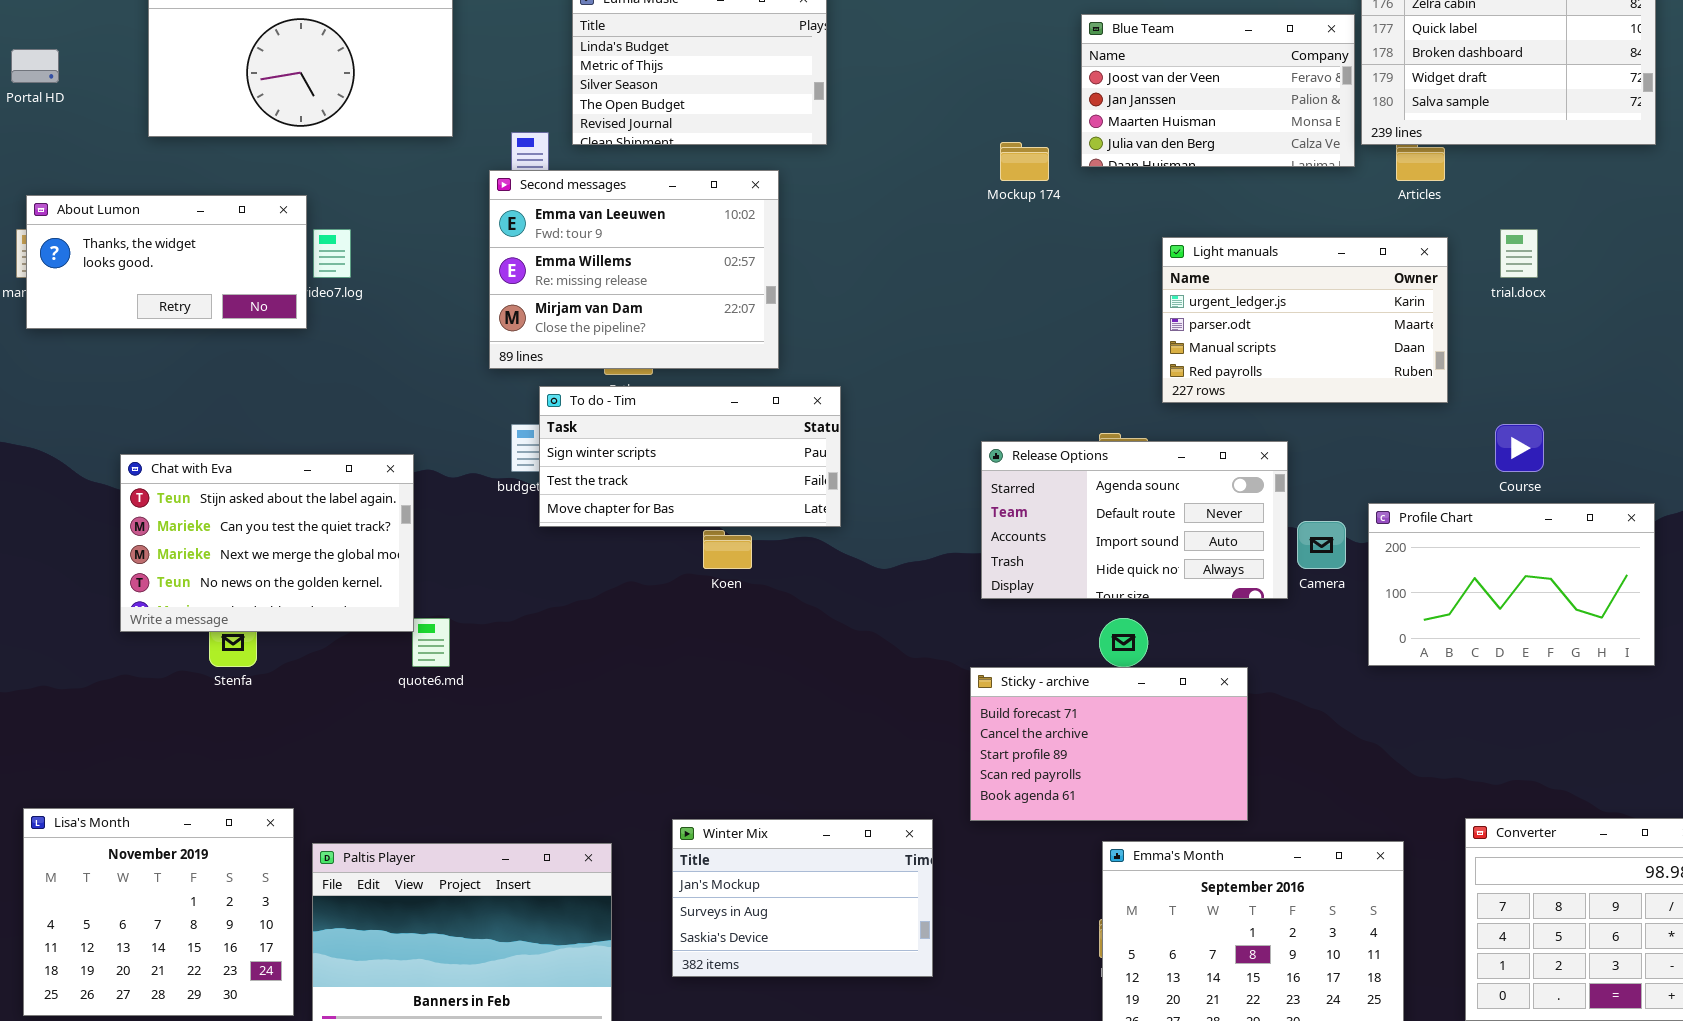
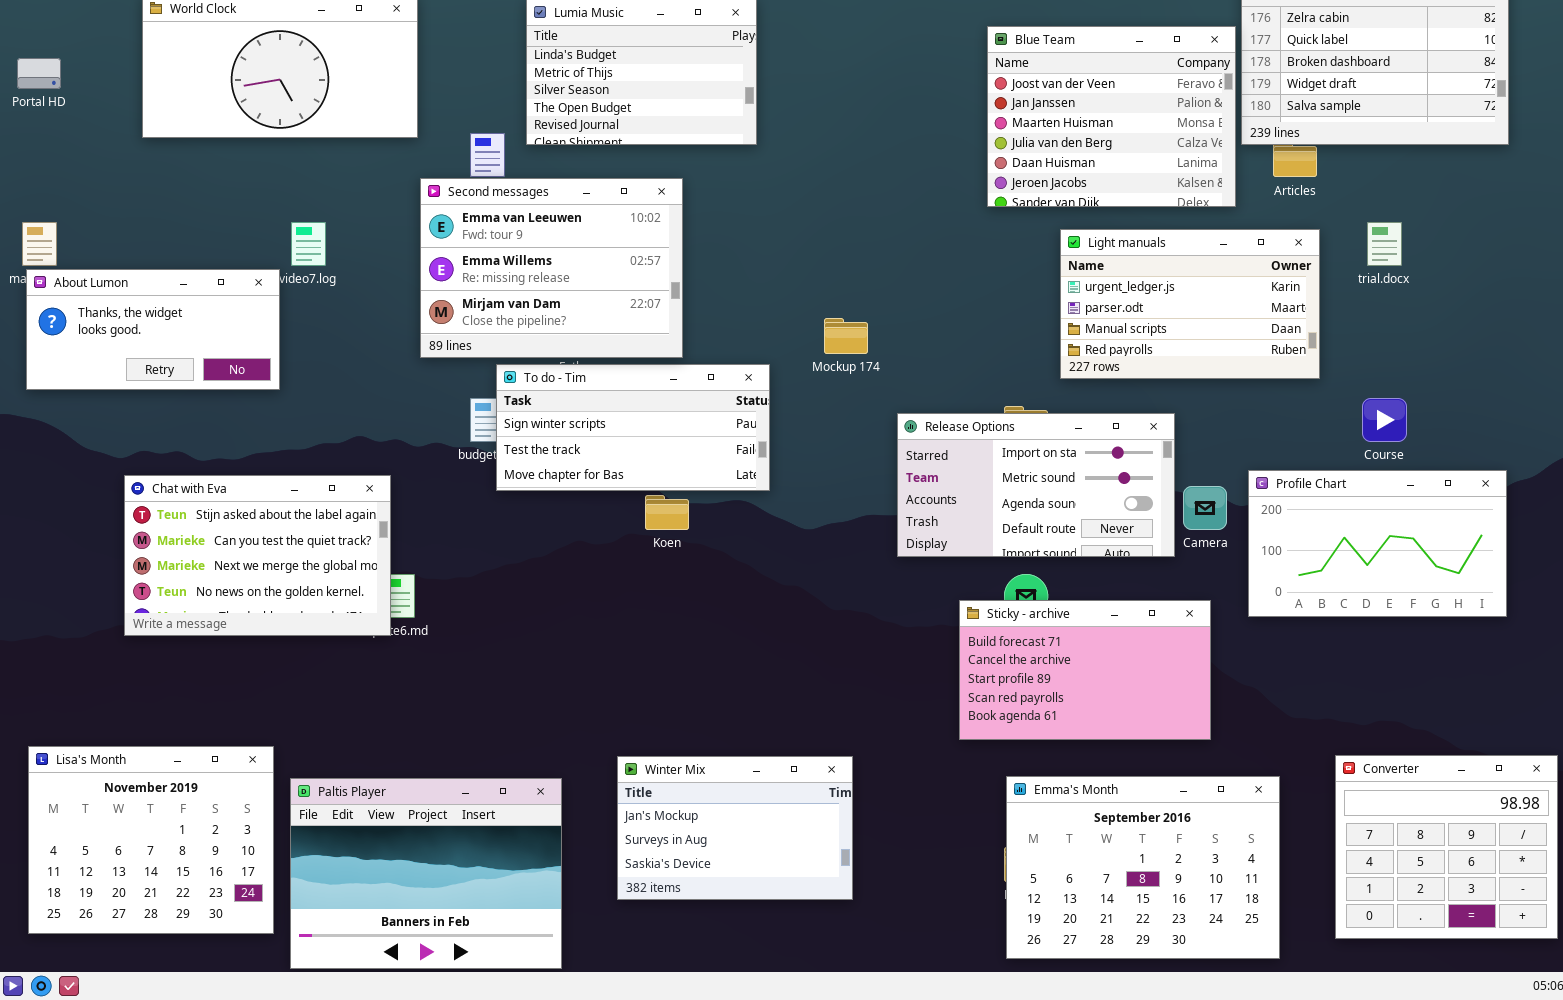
Blue Team: [1081,14,1355,167] -> [987,26,1236,207], resized
Mockup 174: [1000,142,1049,181] -> [824,318,868,354], moved
Second messages: [489,170,779,369] -> [420,178,683,358], moved
About Lumon: [26,195,307,329] -> [26,269,280,390], moved
Release Options: [981,441,1288,599] -> [897,413,1175,557], scrolled up 2 rows
Chat with Eva: [120,454,414,632] -> [124,475,391,636], moved
Sticky - archive: [970,667,1248,821] -> [959,600,1211,740], moved

